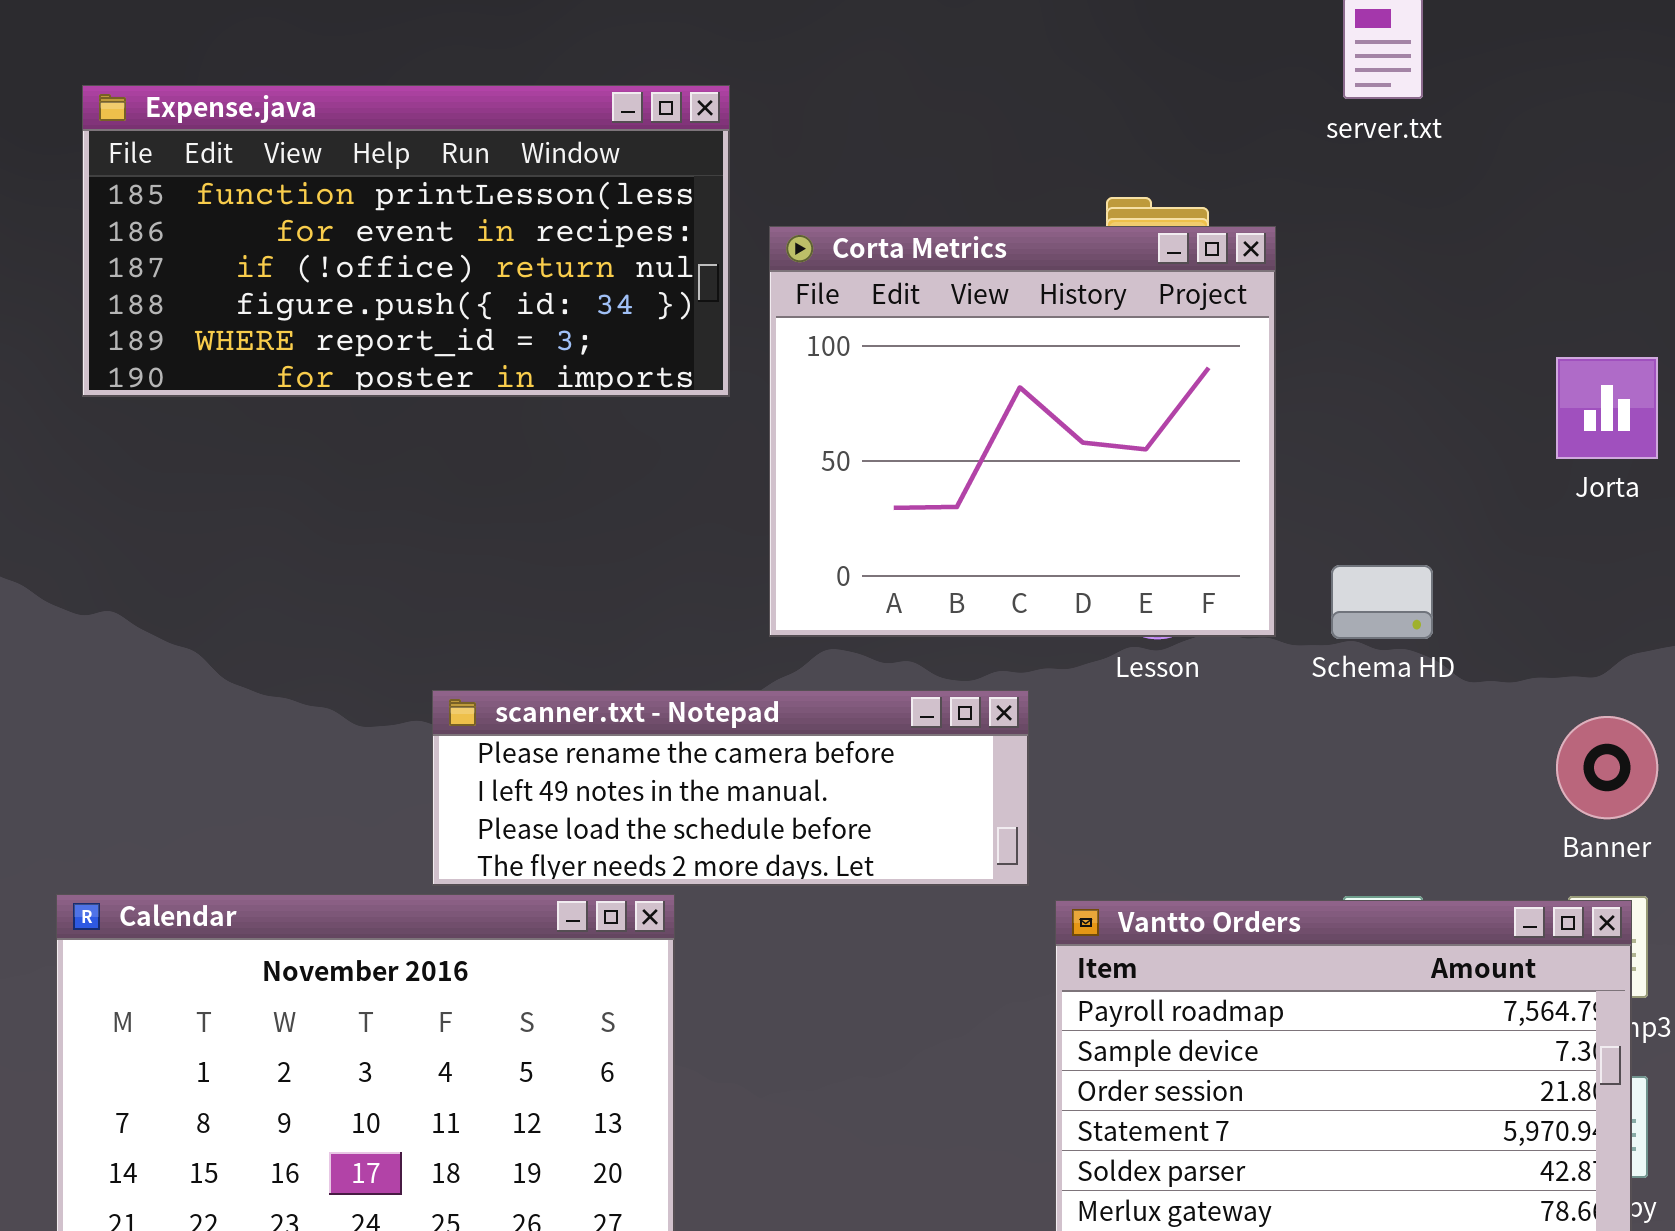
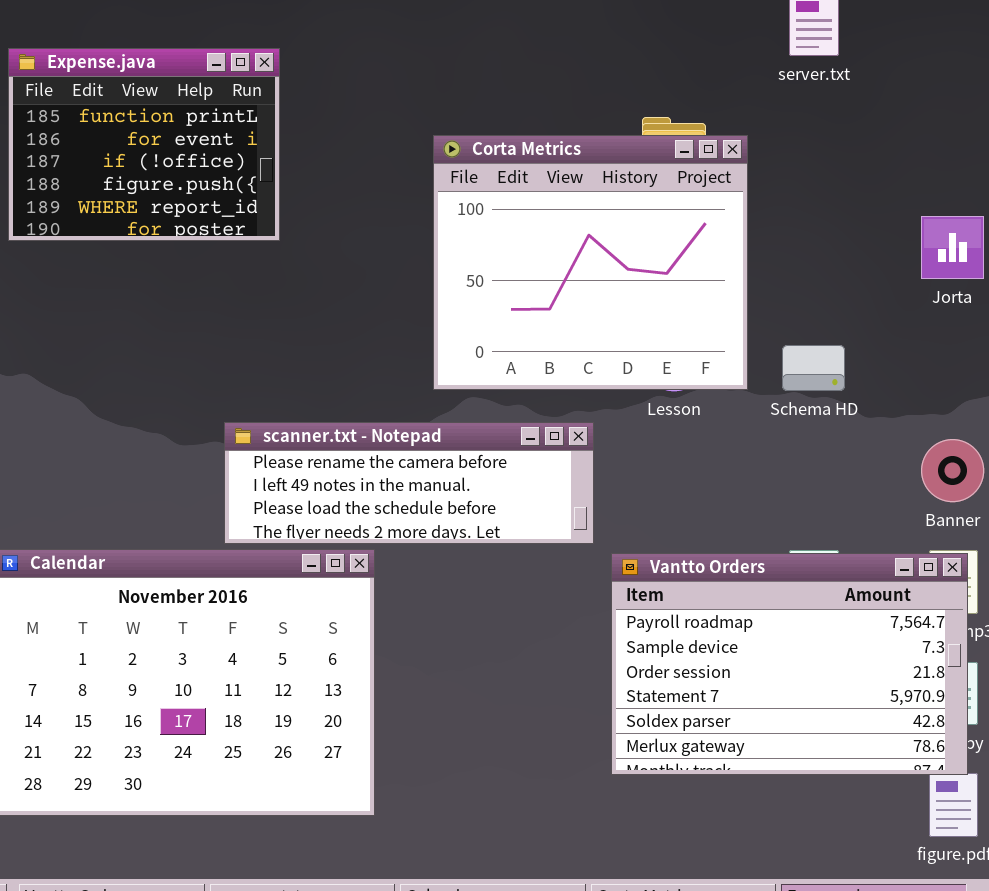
Expense.java: [82,85,730,397] -> [8,48,280,241], resized

